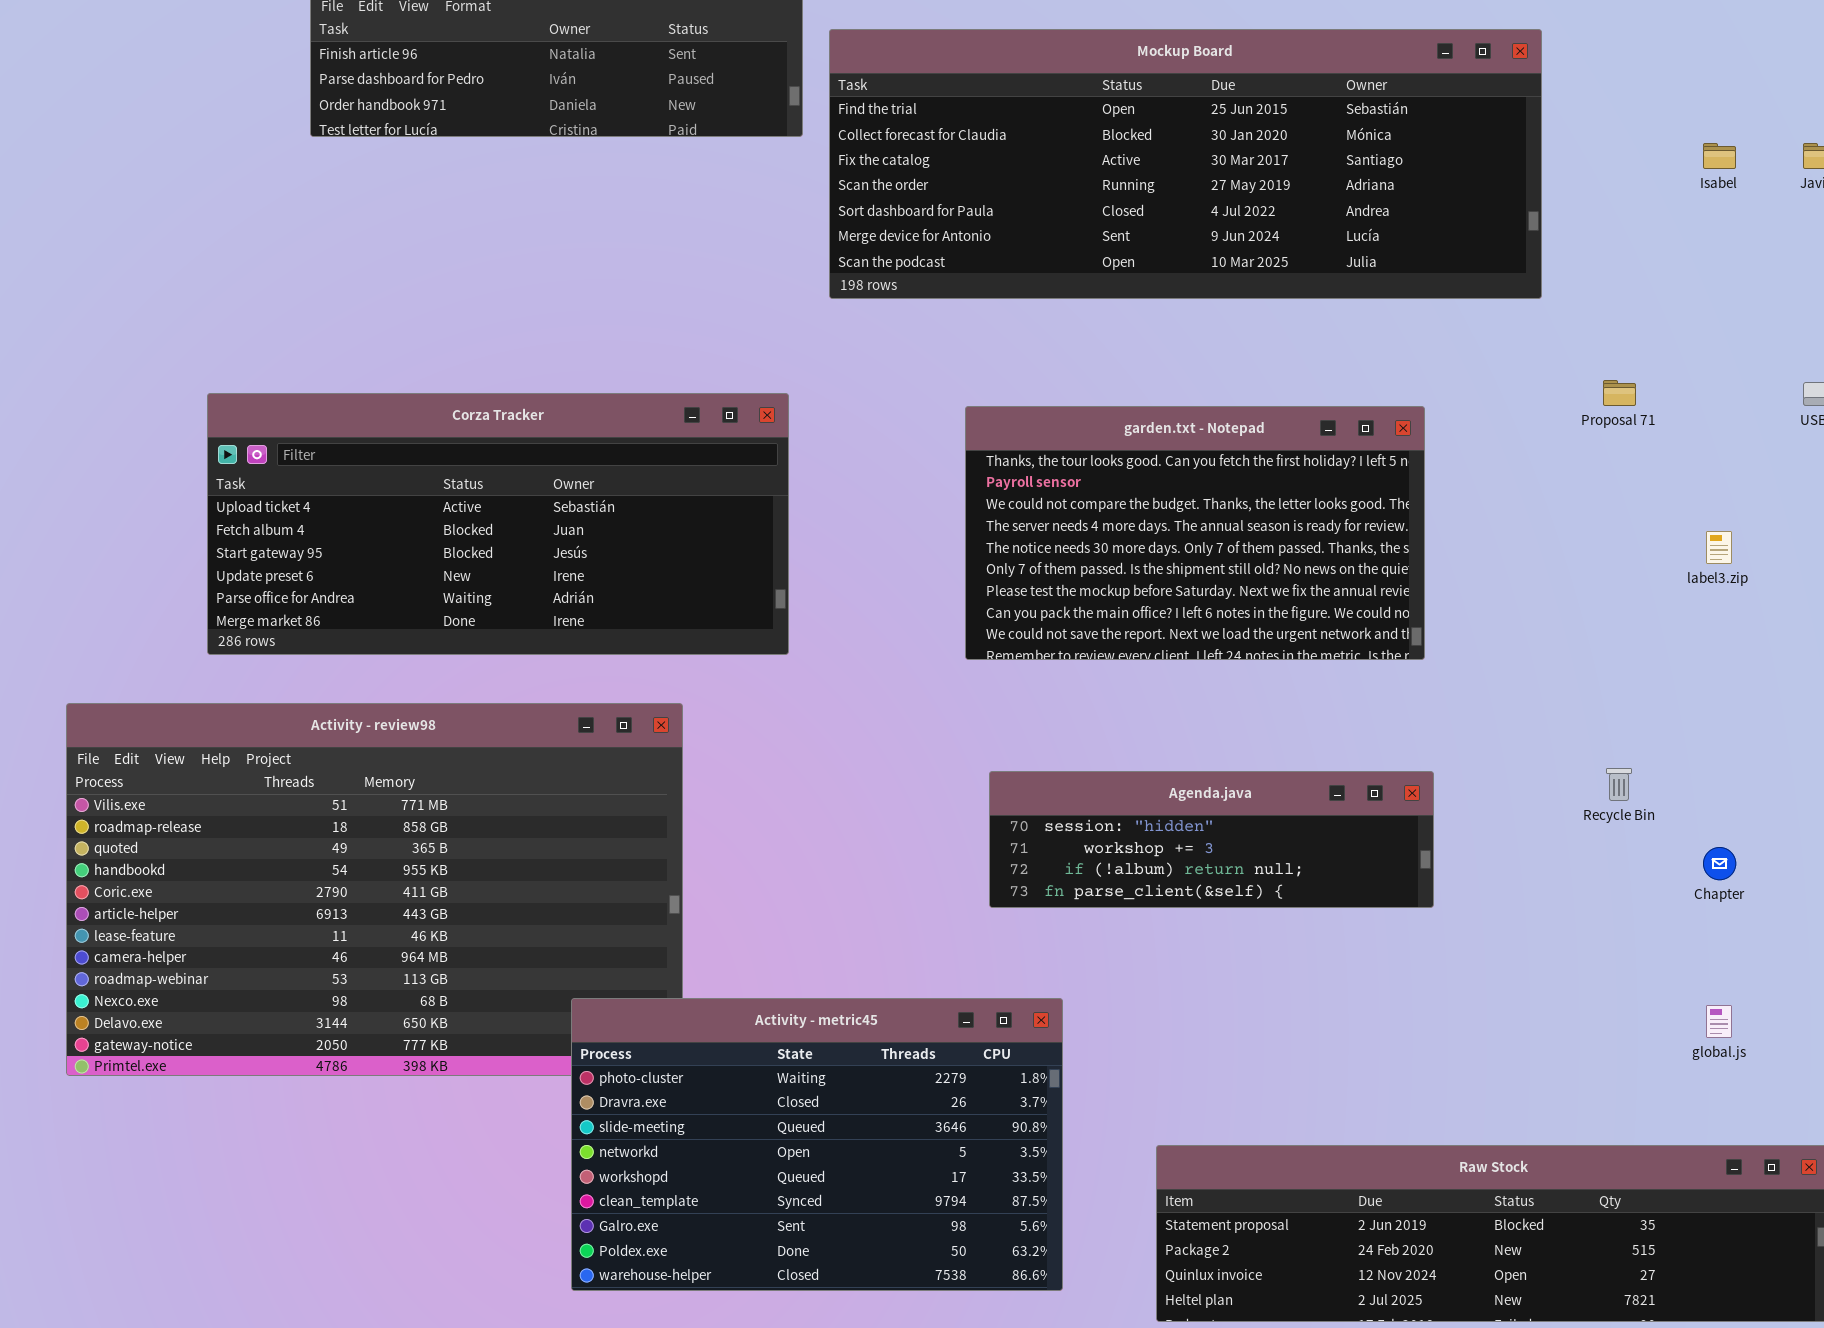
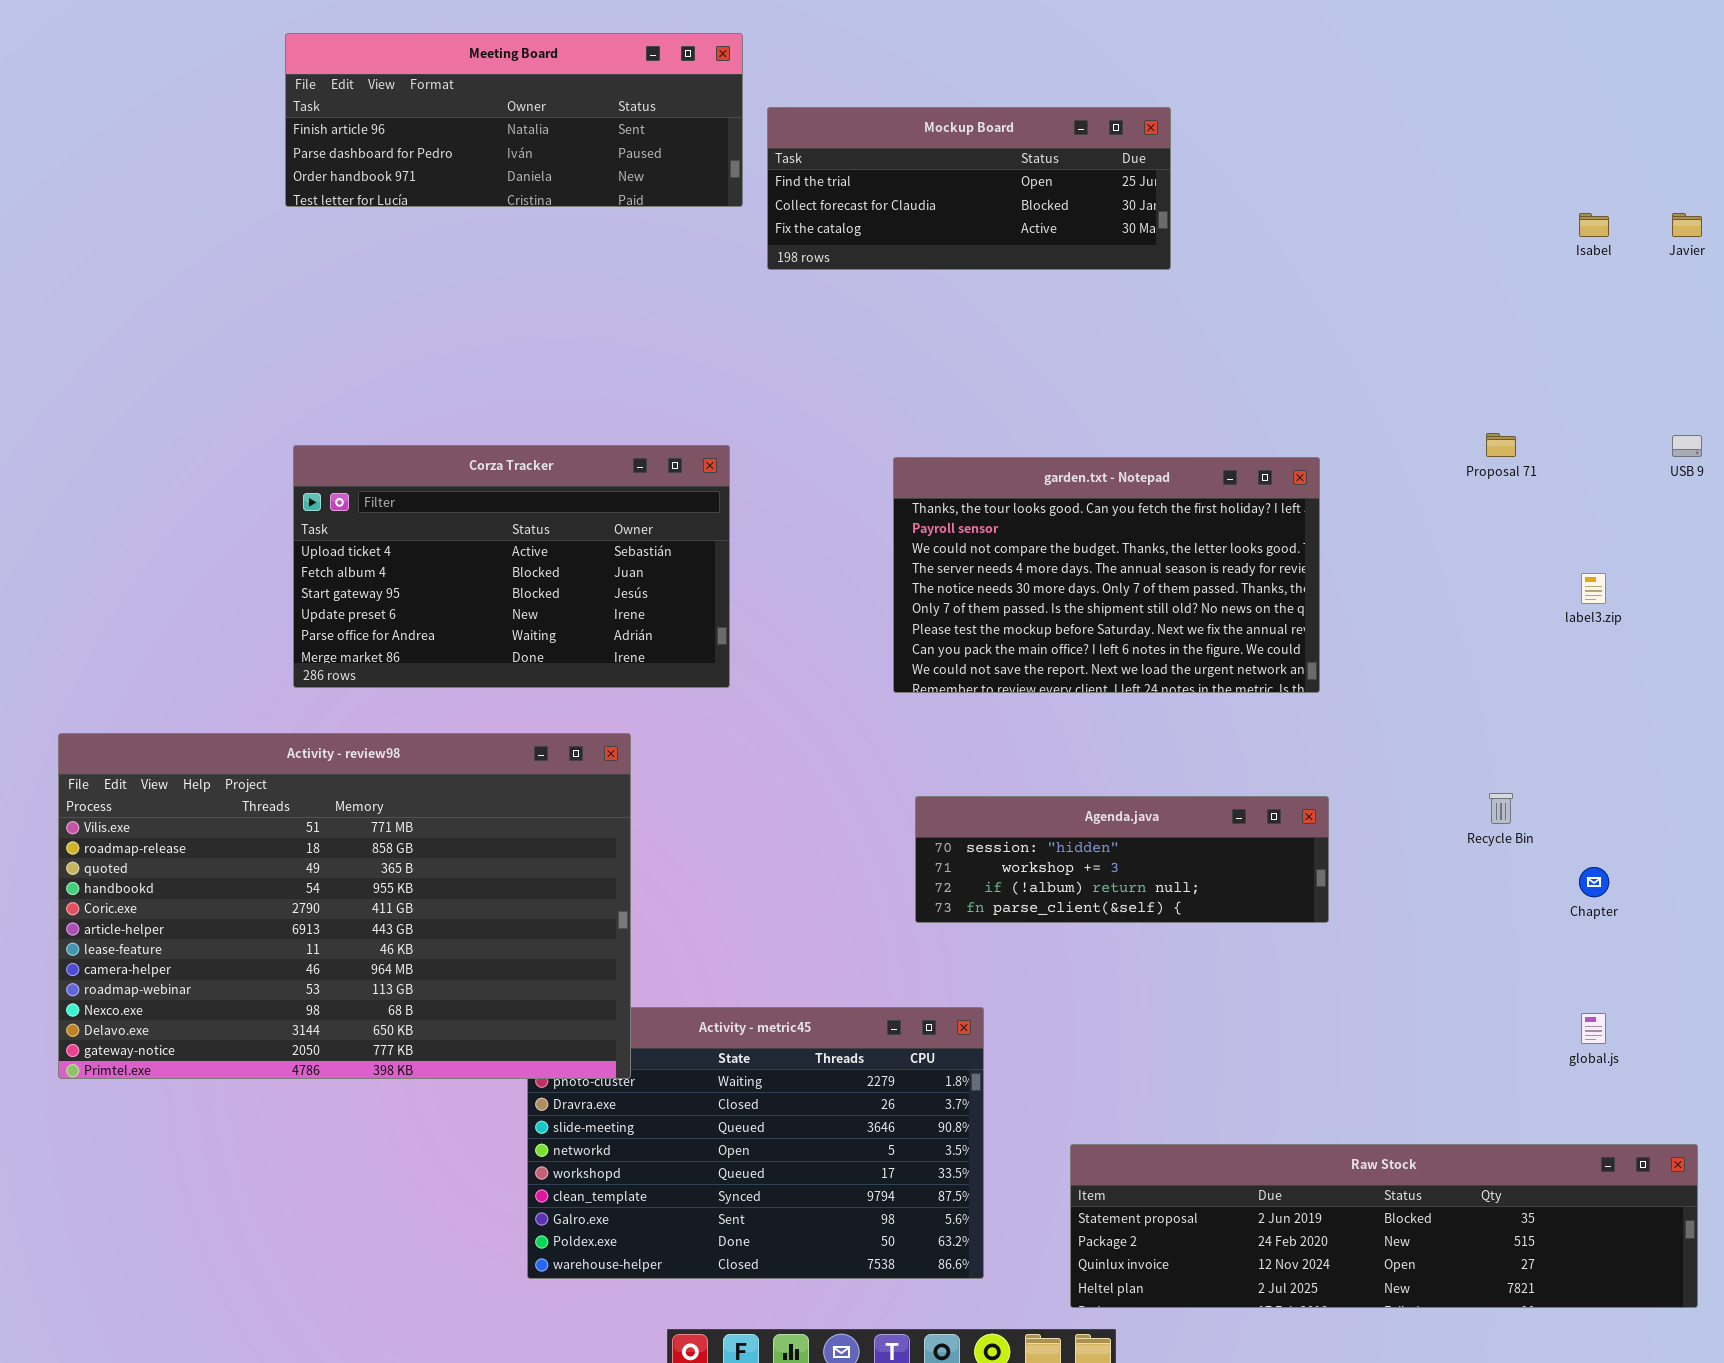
Mockup Board: [829,29,1542,299] -> [767,107,1171,270], resized
Corza Tracker: [207,393,789,655] -> [293,445,730,688], resized
Activity - review98: [66,703,683,1076] -> [58,733,631,1079], raised

